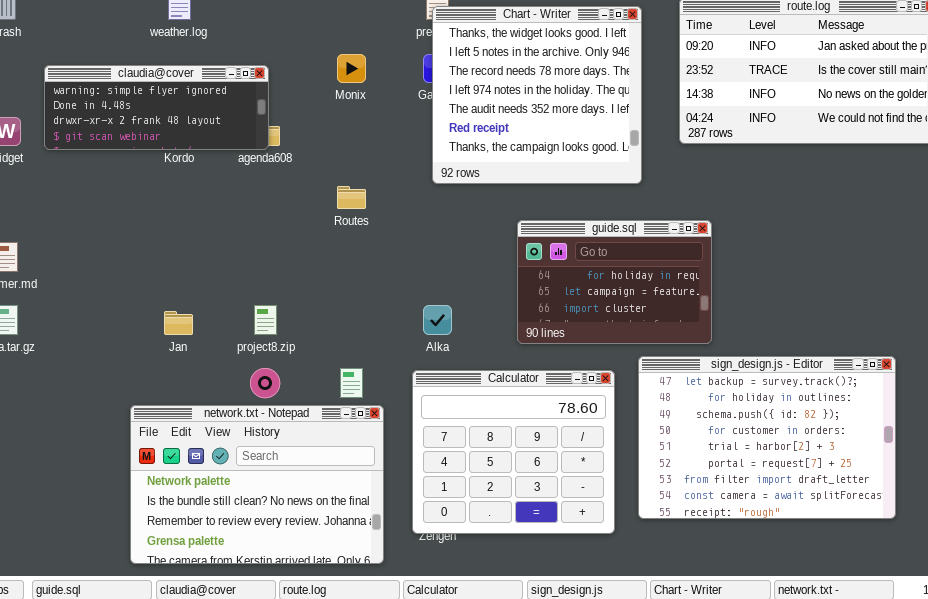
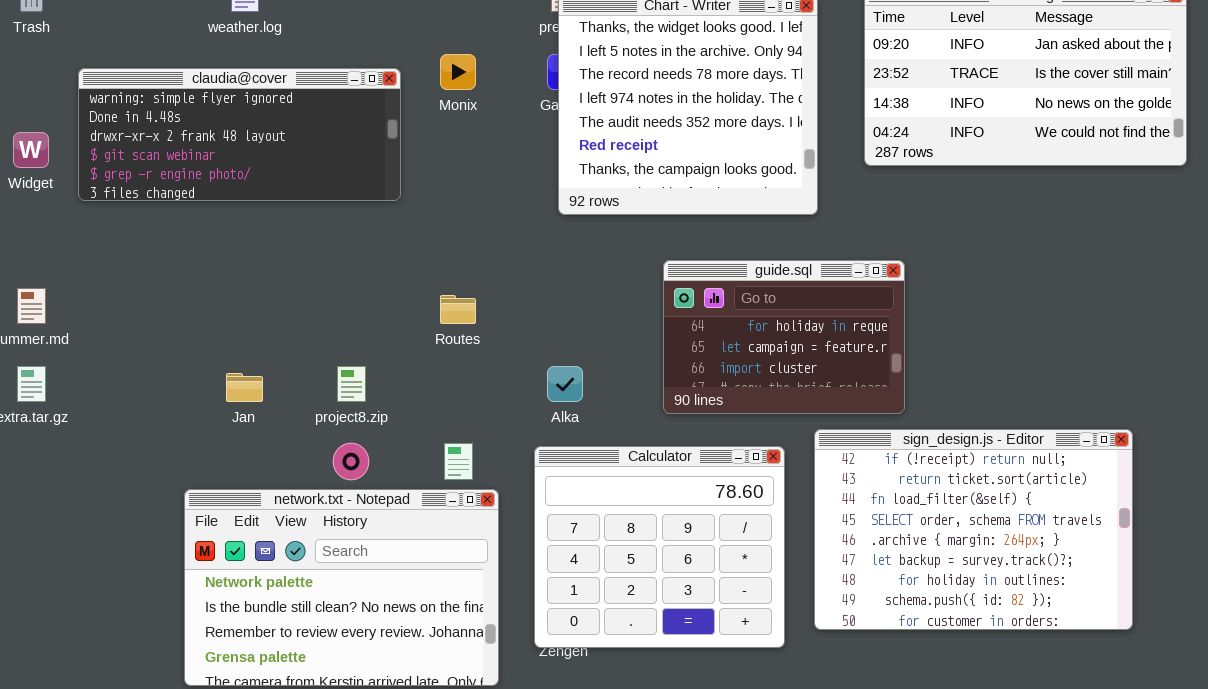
claudia@cover: [44,65,269,150] -> [78,68,401,201], resized
Routes: [337,186,366,209] -> [440,295,476,324], moved
sign_design.js - Editor: [638,356,896,519] -> [814,429,1133,630], scrolled up 5 rows

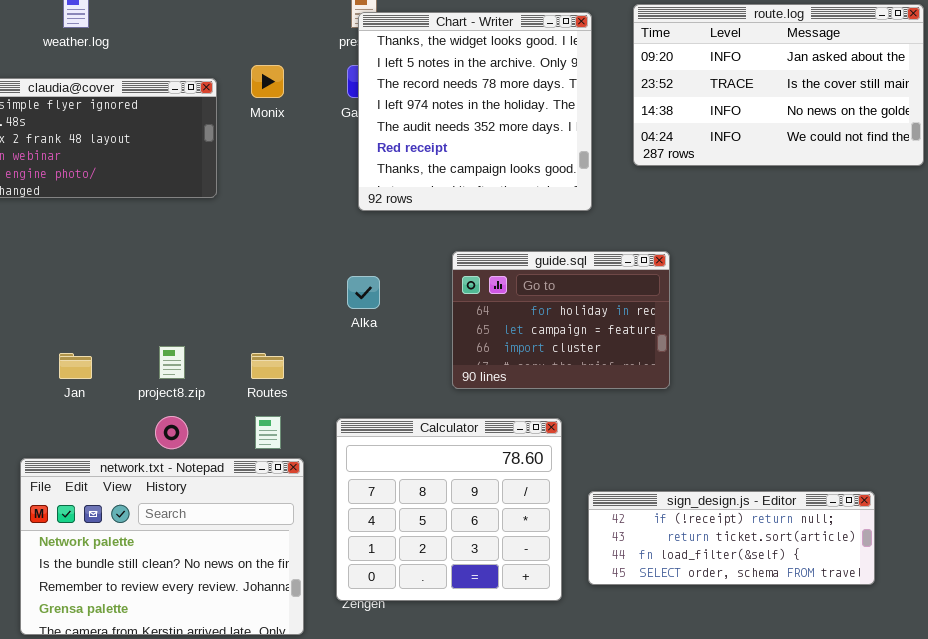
Routes: [440,295,476,324] -> [251,353,284,379], moved
Alka: [547,366,583,402] -> [347,276,380,309], moved
sign_design.js - Editor: [814,429,1133,630] -> [588,491,875,585], resized

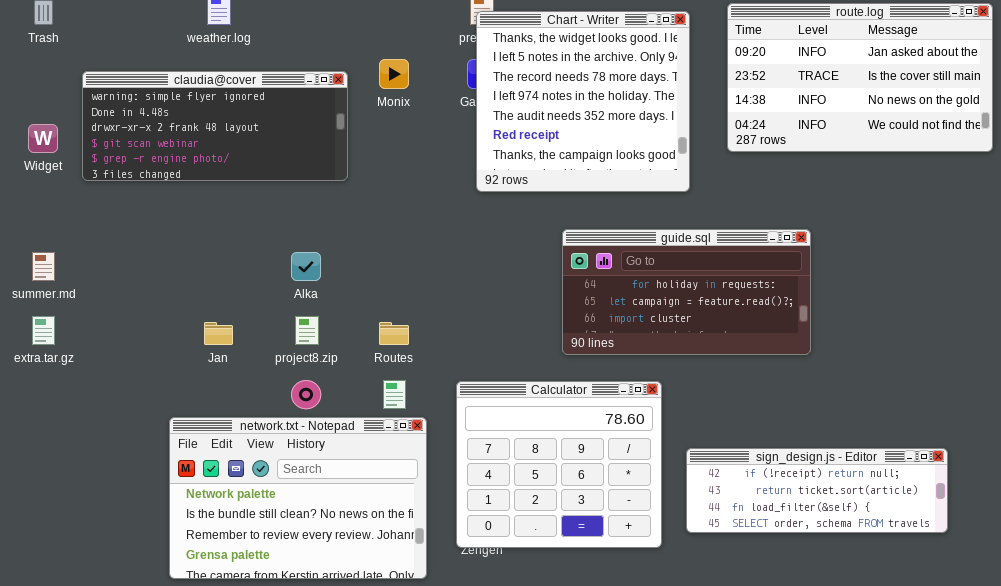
guide.sql: [452,251,670,389] -> [562,229,811,355], resized
Alka: [347,276,380,309] -> [291,252,321,281], moved

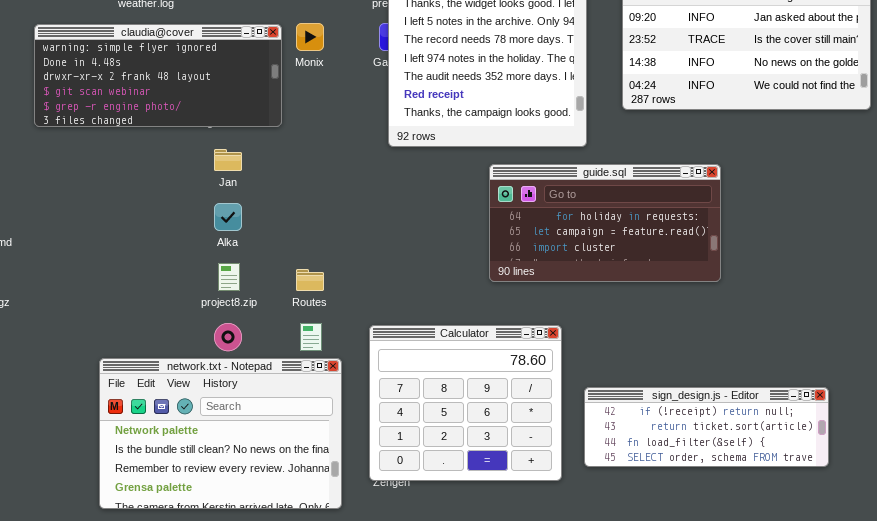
claudia@cover: [82,71,348,181] -> [34,24,282,127], moved
guide.sql: [562,229,811,355] -> [489,164,721,282], moved
Jan: [204,322,233,345] -> [214,149,242,171], moved

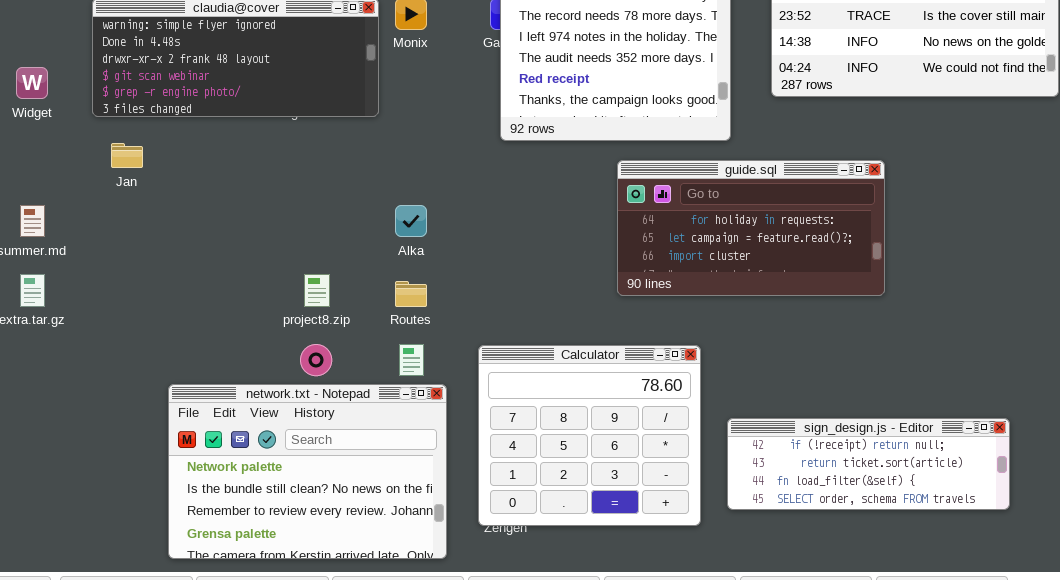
Jan: [214,149,242,171] -> [111,143,143,168], moved
Alka: [214,203,242,231] -> [395,205,427,237], moved

